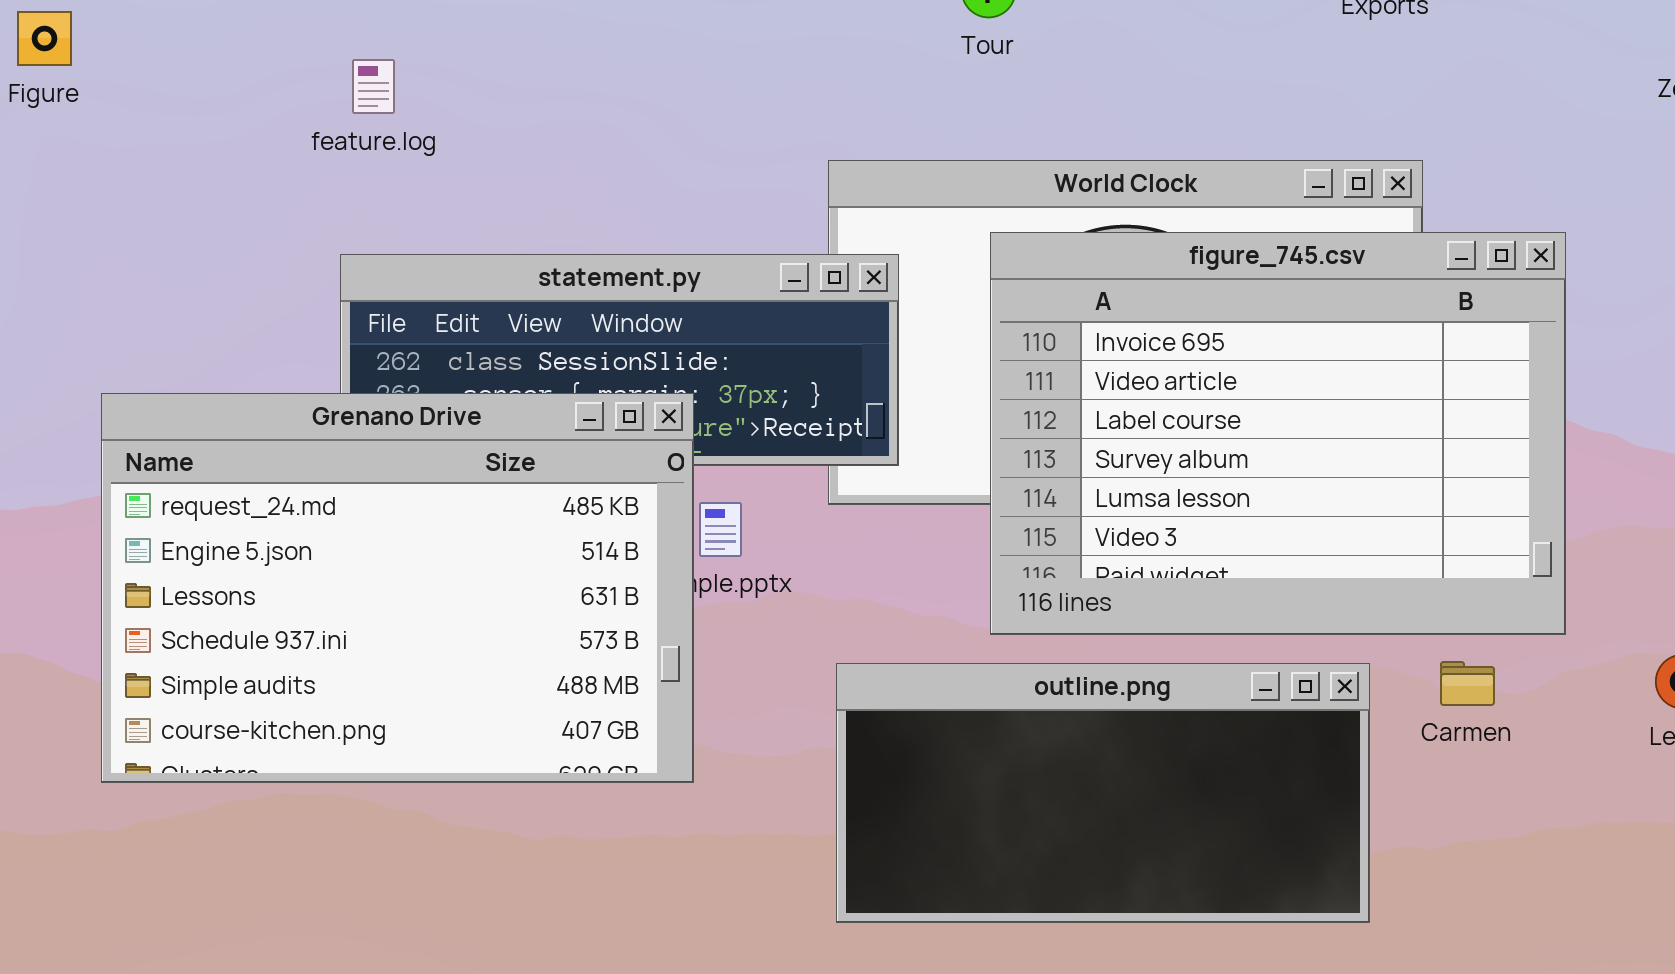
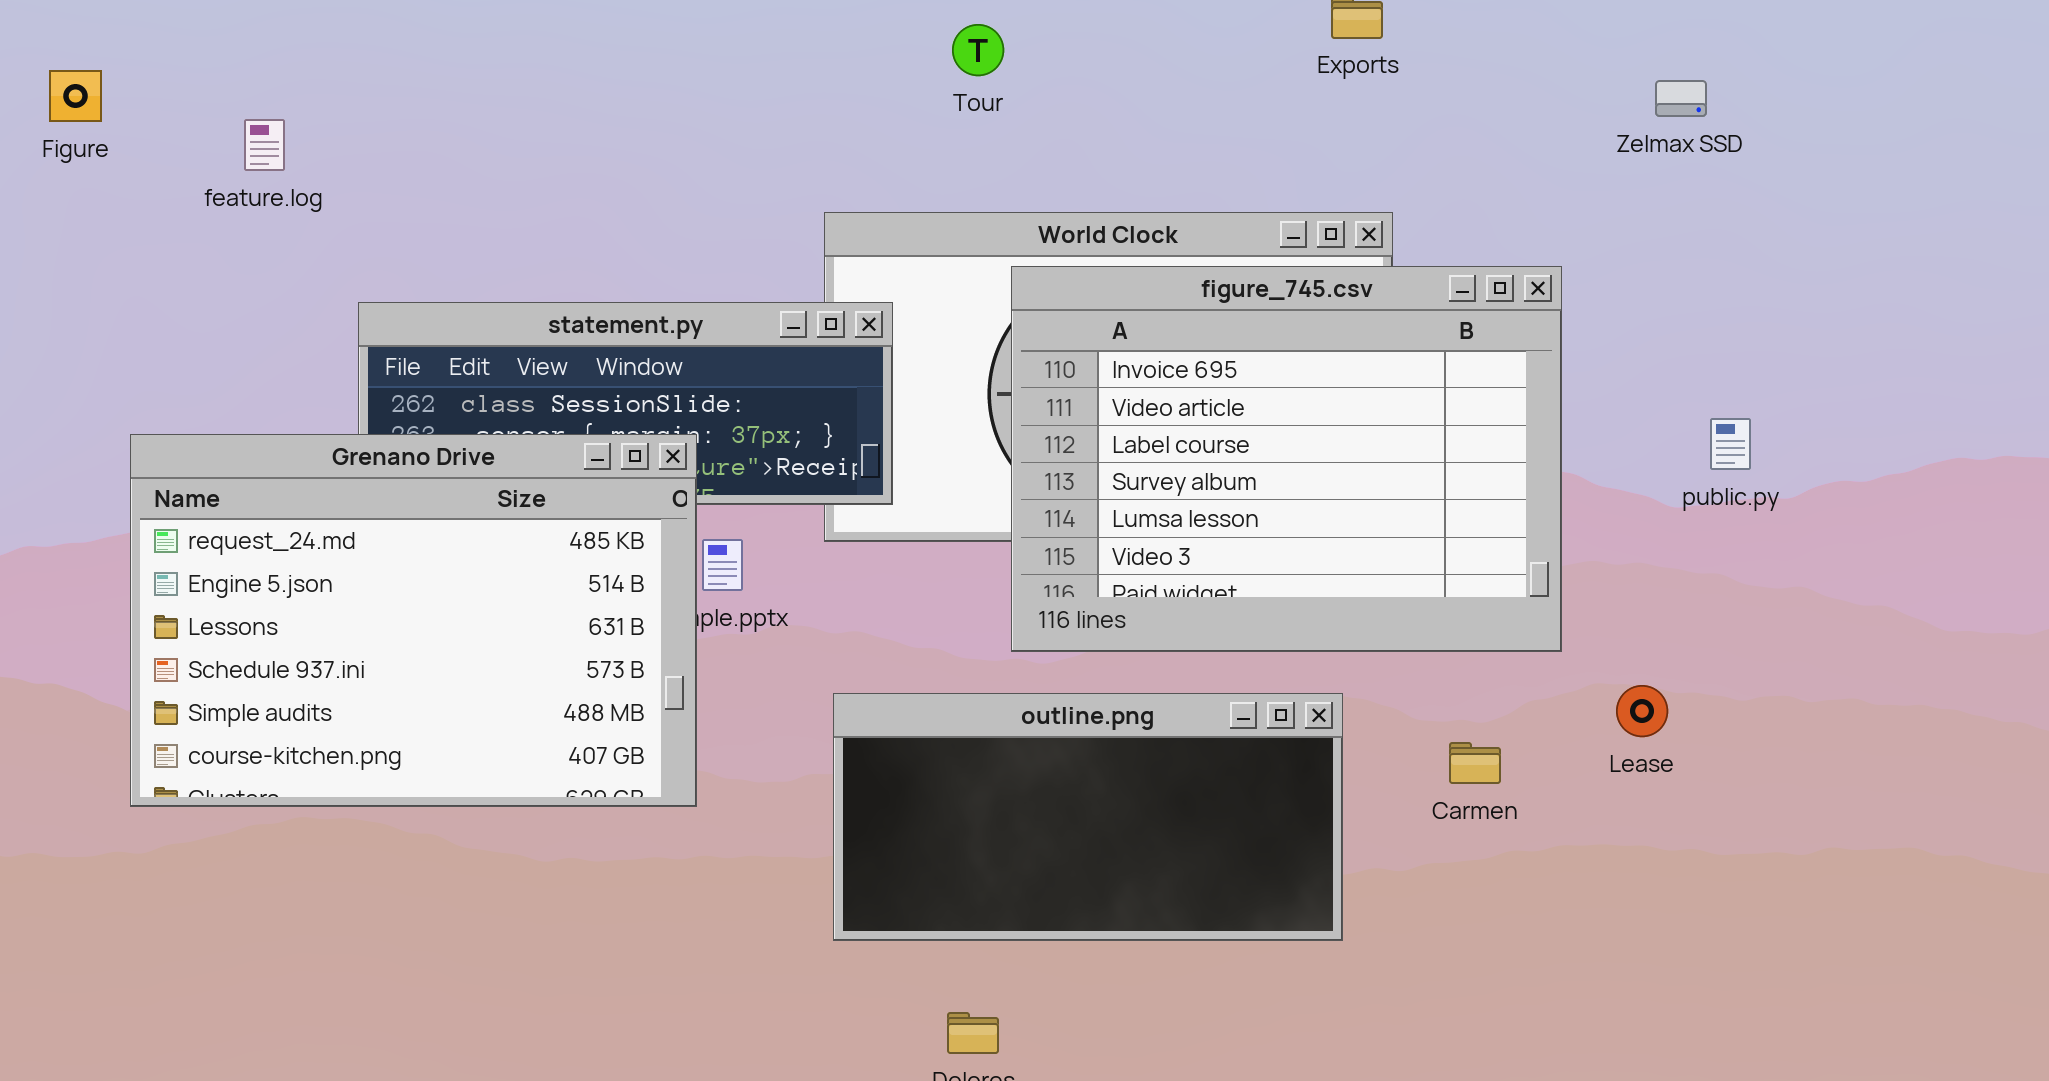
feature.log: [352,59,395,114] -> [244,119,285,171], moved
figure_745.csv: [990,232,1566,635] -> [1011,266,1562,652], moved
Carmen: [1440,661,1495,706] -> [1449,742,1501,784], moved

